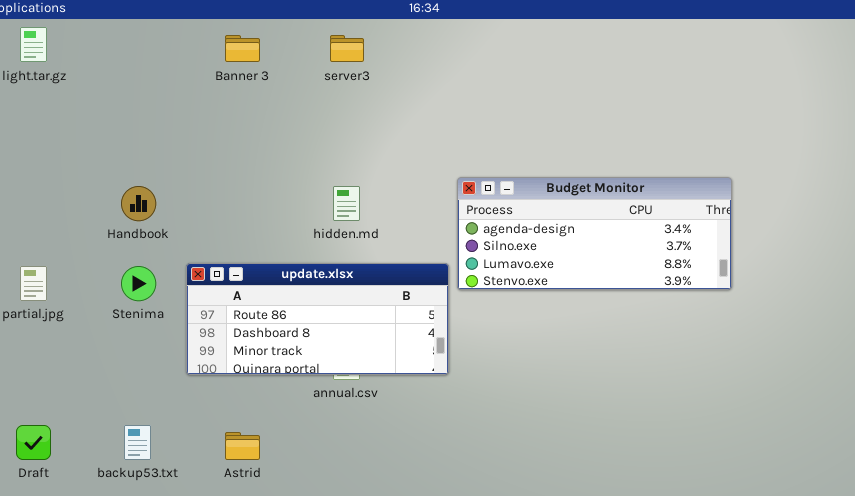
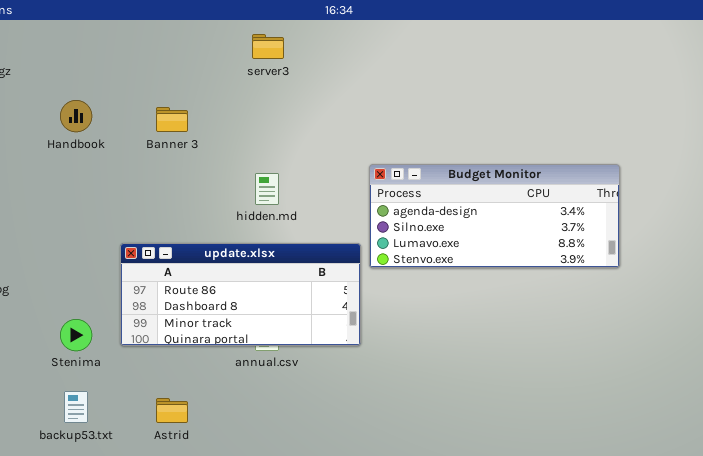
Banner 3: [225,35,260,62] -> [156,107,188,132], moved
Handbook: [121,186,156,221] -> [60,100,92,132], moved
Stenima: [121,266,156,301] -> [60,319,92,351], moved

